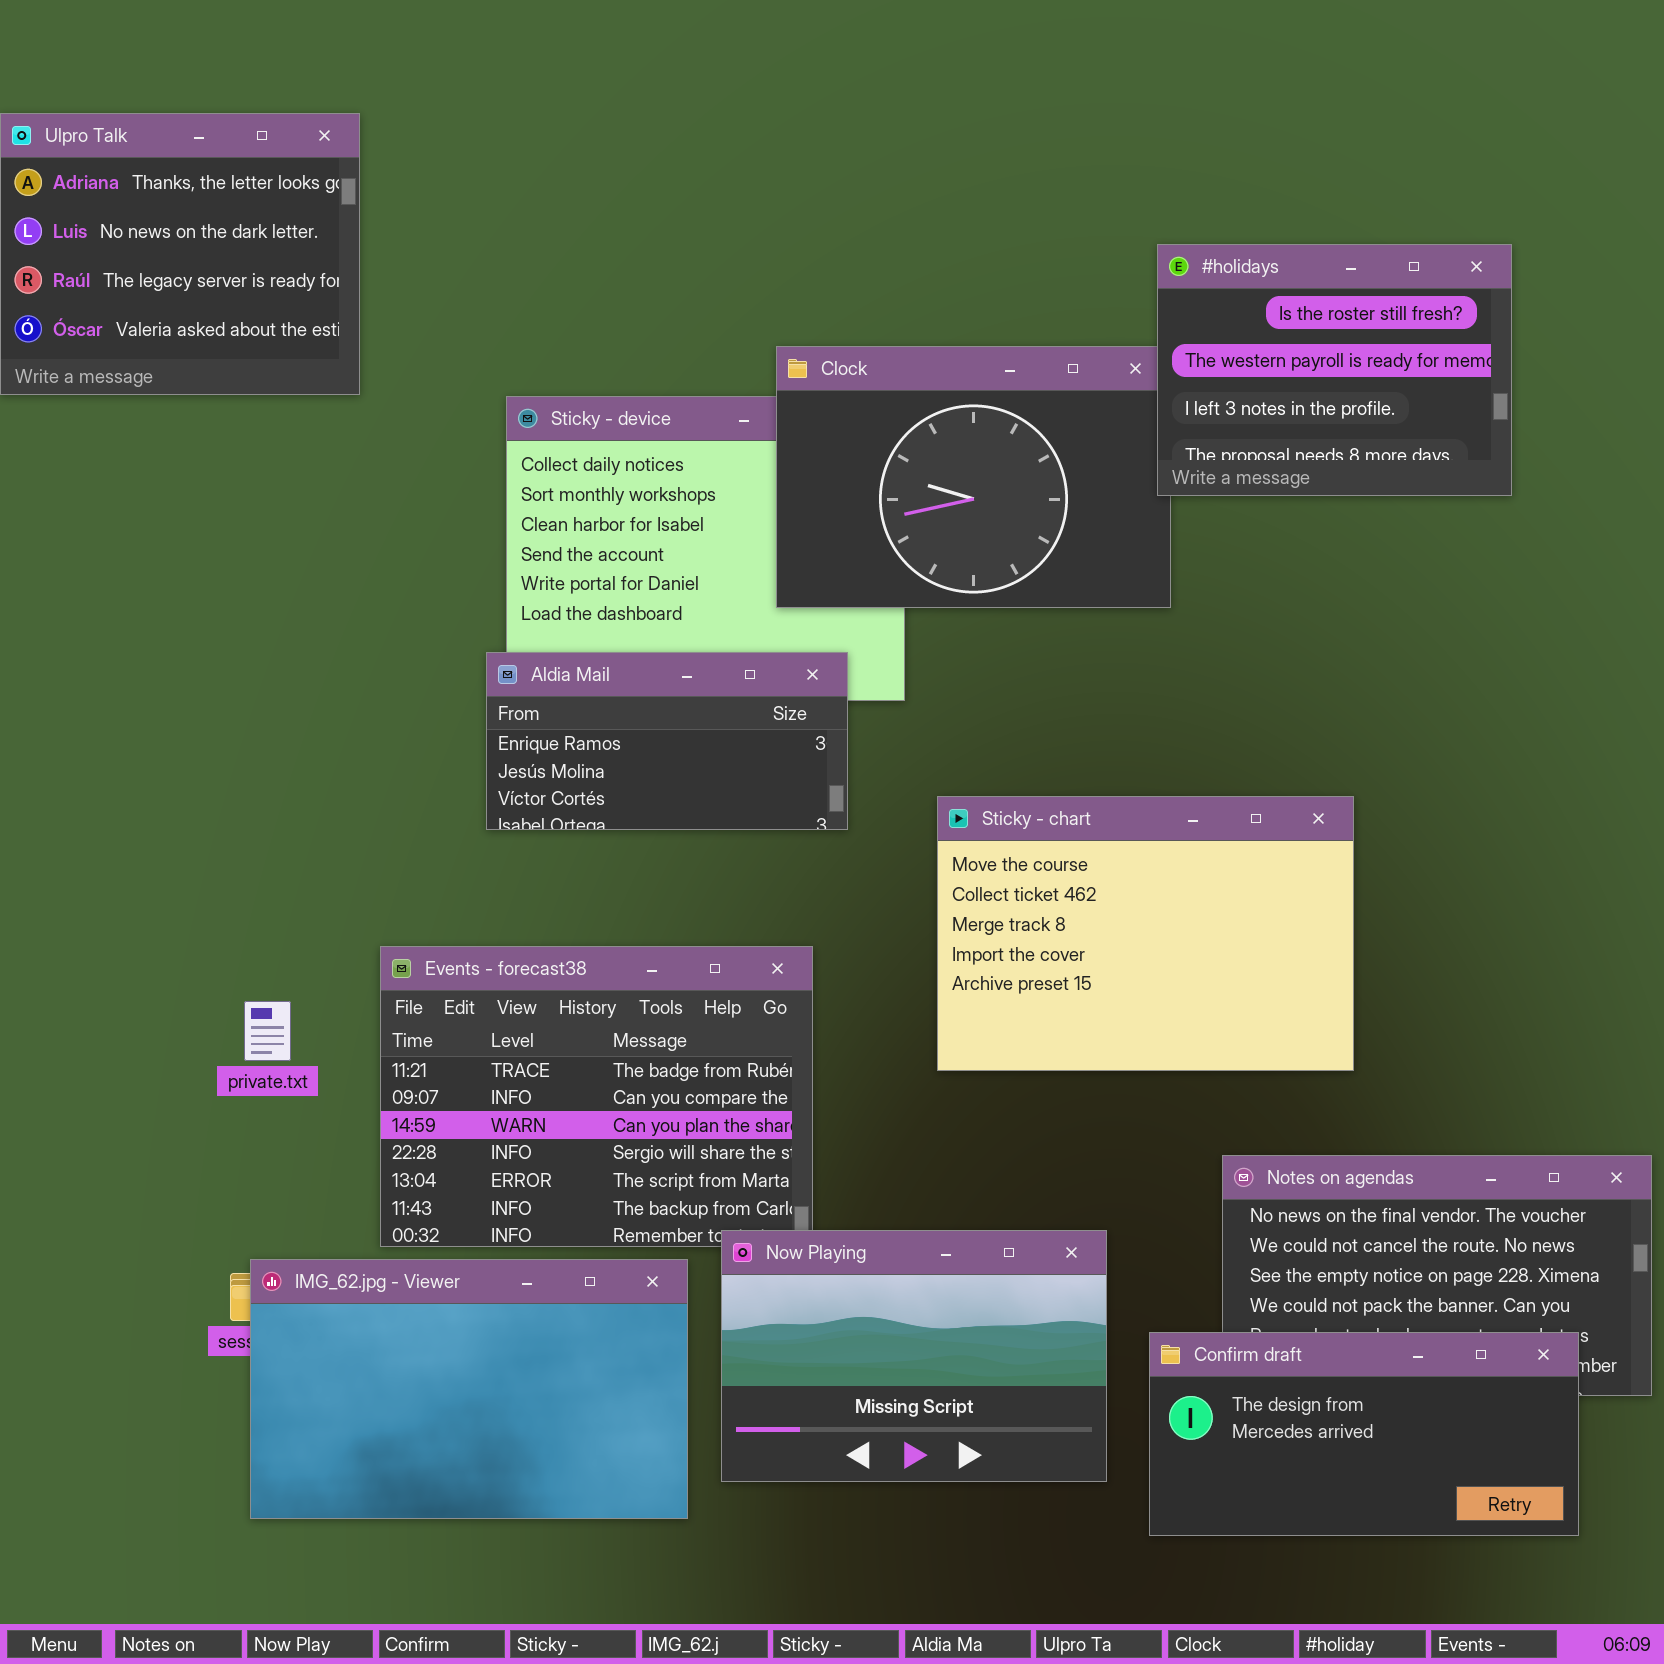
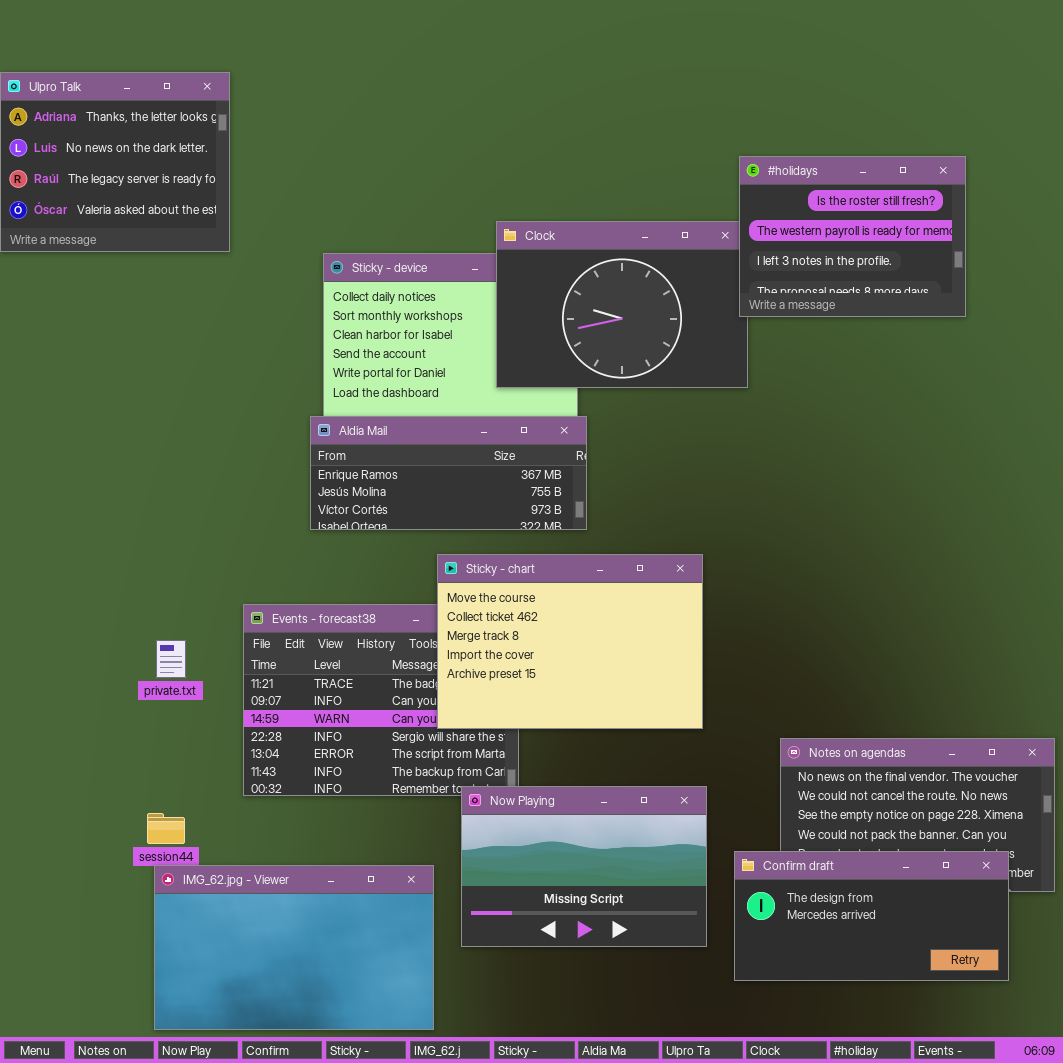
Aldia Mail: [486,652,848,830] -> [310,416,587,530], resized
Sticky - chart: [937,796,1354,1071] -> [437,554,703,729], moved
IMG_62.jpg - Viewer: [250,1259,688,1519] -> [154,865,434,1030], moved

